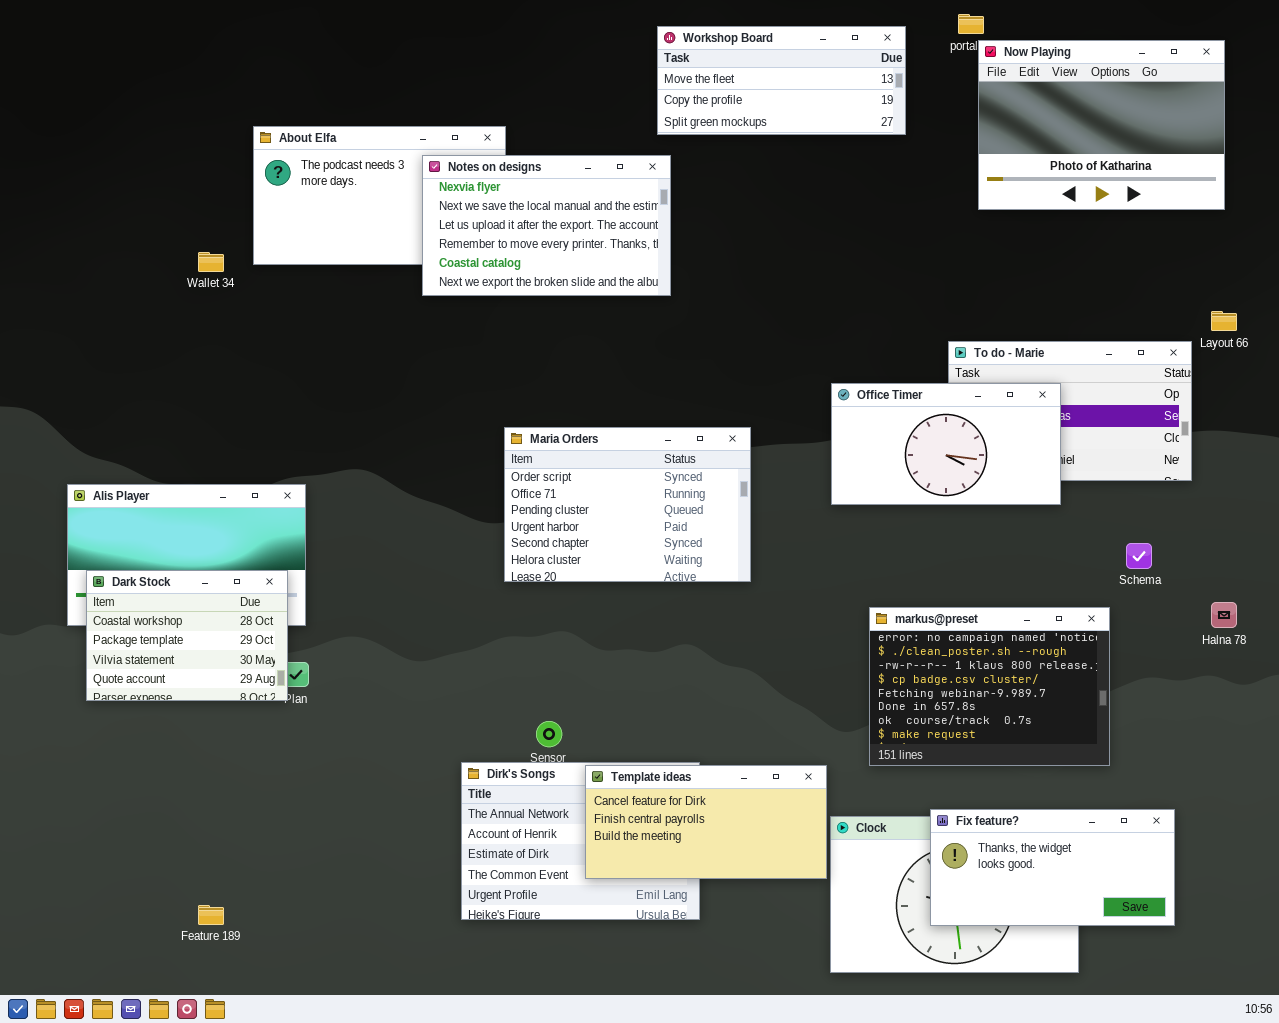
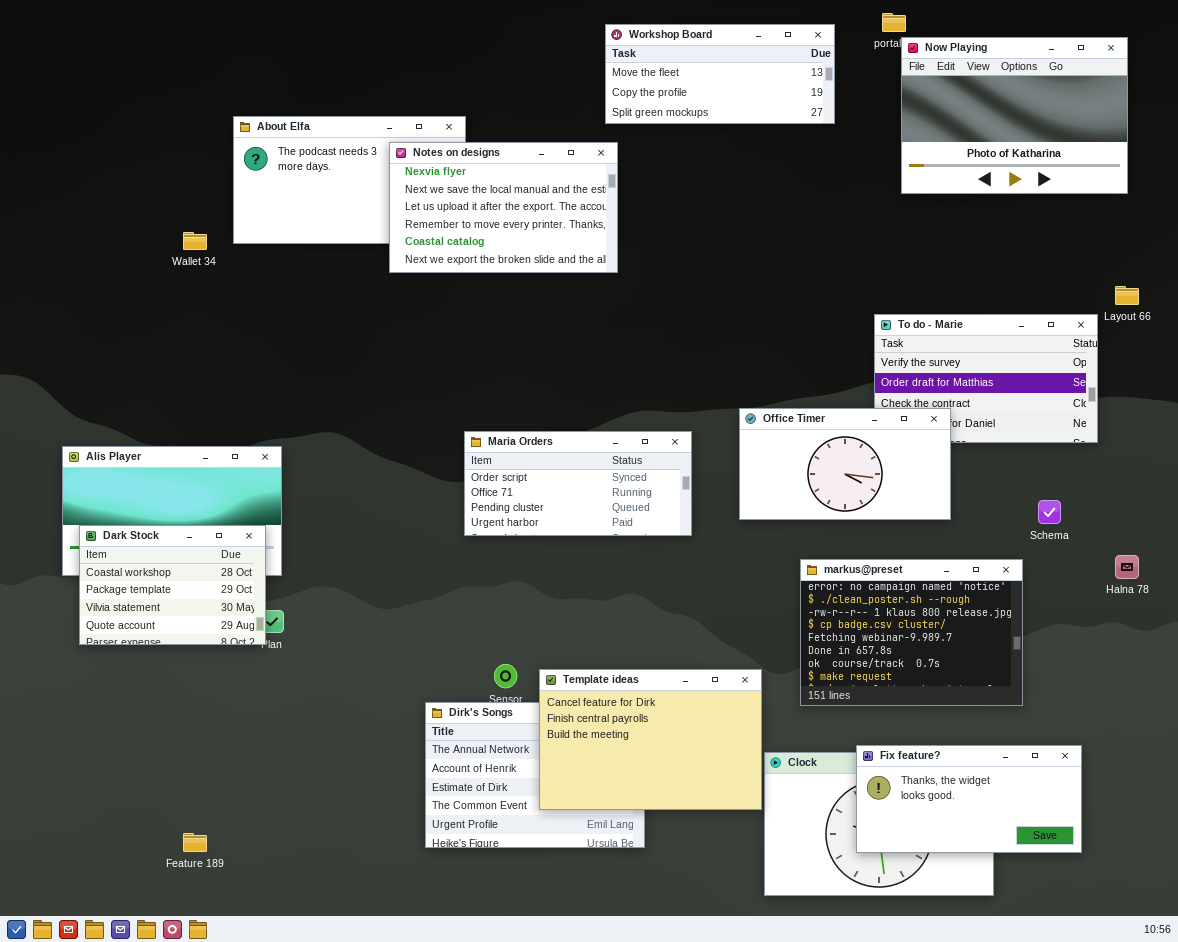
Office Timer: [831,383,1061,505] -> [739,408,951,520], moved
Maria Orders: [504,427,751,582] -> [464,431,692,536], resized
Template ideas: [585,765,827,879] -> [539,669,762,810], resized

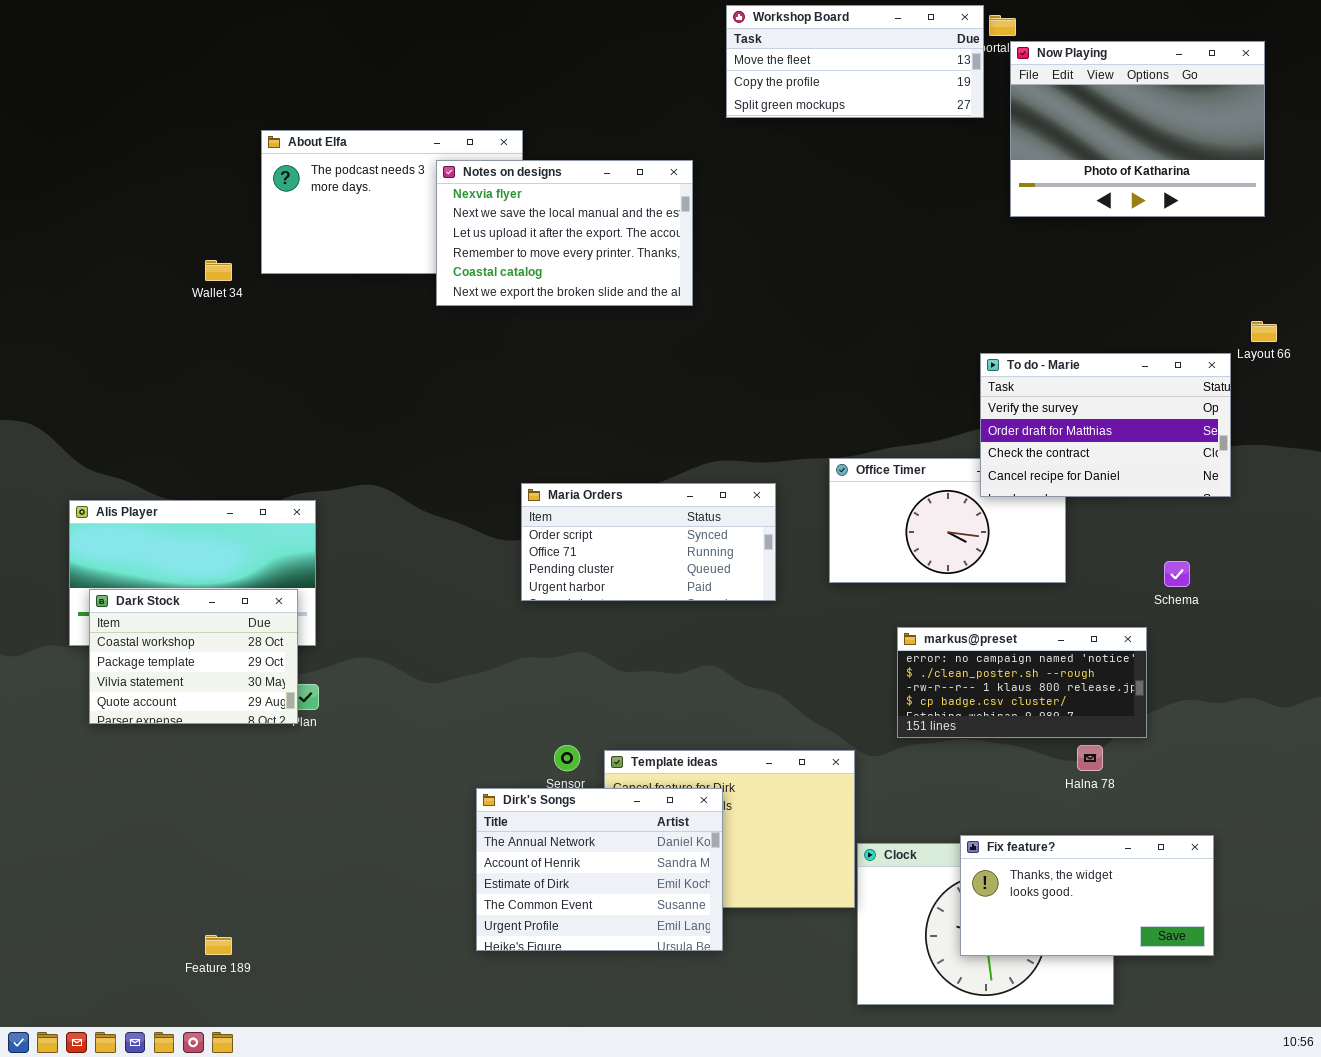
Workshop Board: [605,24,835,124] -> [726,5,984,118], moved
To do - Marie: [874,314,1098,443] -> [980,353,1231,497], raised
Halna 78: [1115,555,1139,579] -> [1077,745,1103,771], moved
markus@preset: [800,559,1023,706] -> [897,627,1147,738], resized
Dirk's Songs: [425,702,645,848] -> [476,788,723,951], raised

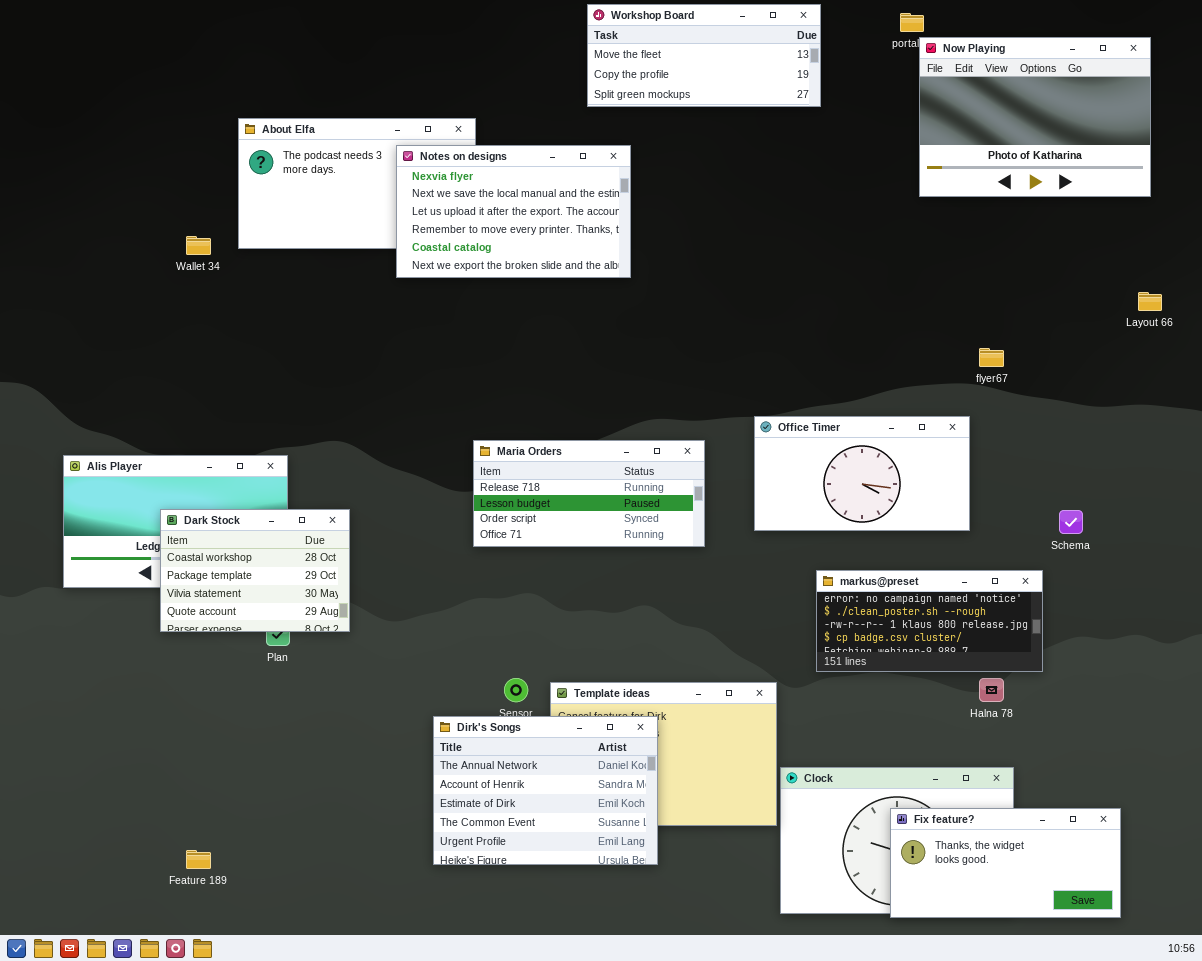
Workshop Board: [726,5,984,118] -> [587,4,821,107], moved
To do - Marie: [980,353,1231,497] -> none, closed
Maria Orders: [521,483,776,601] -> [473,440,705,547], scrolled up 2 rows
Dark Stock: [89,589,298,724] -> [160,509,350,632], moved
Fix feature?: [960,835,1214,956] -> [890,808,1121,918], moved

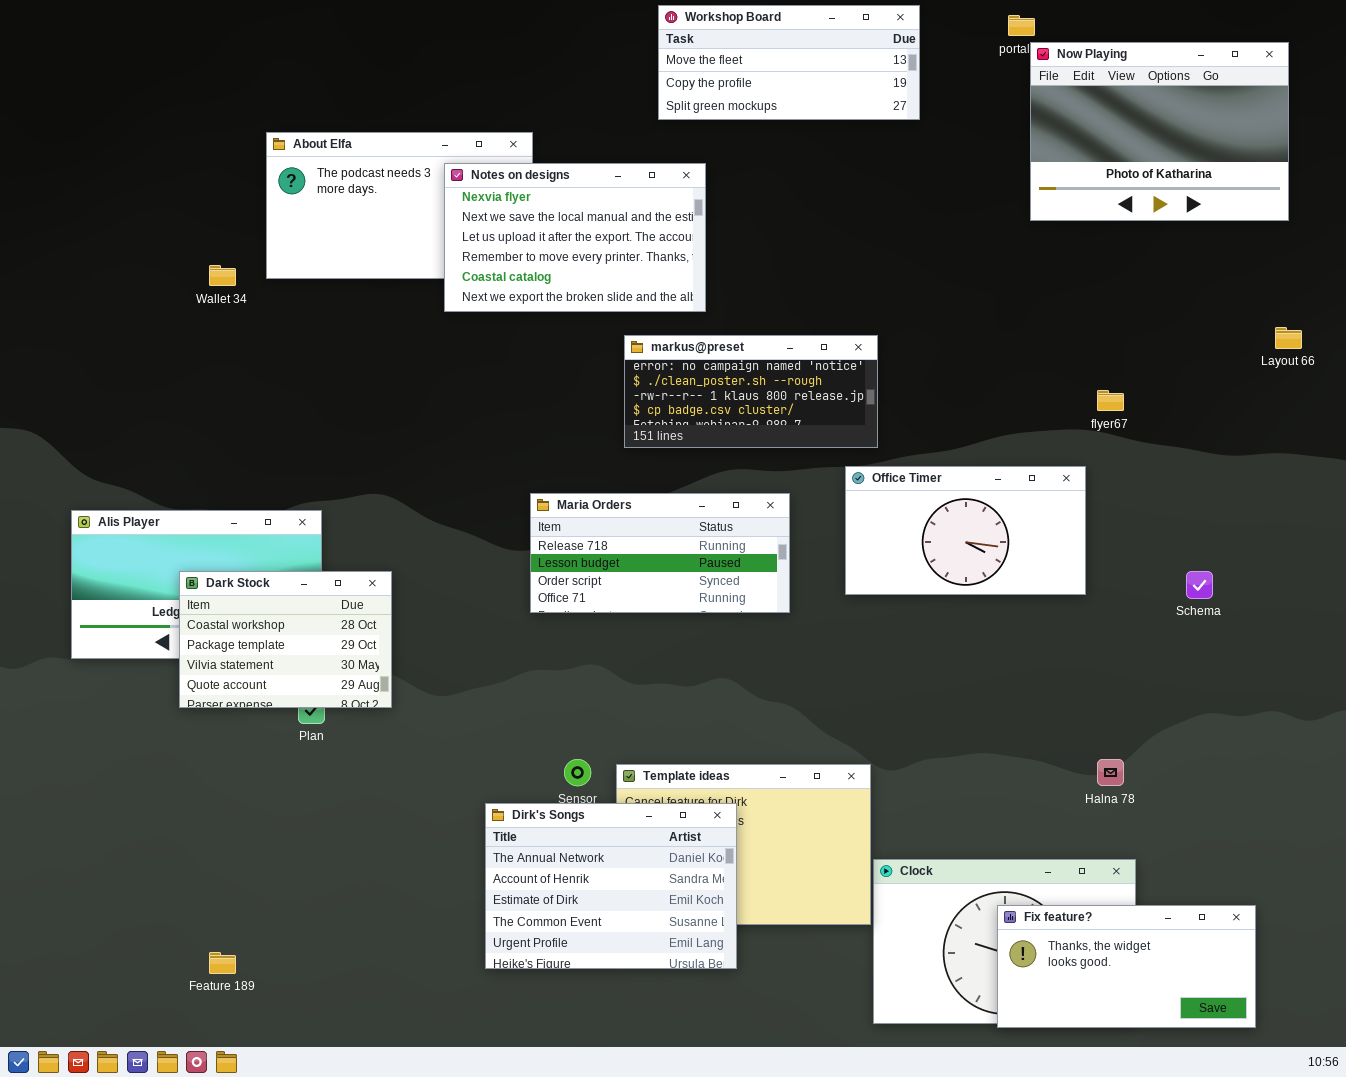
markus@preset: [816,570,1043,672] -> [624,335,878,448], moved

